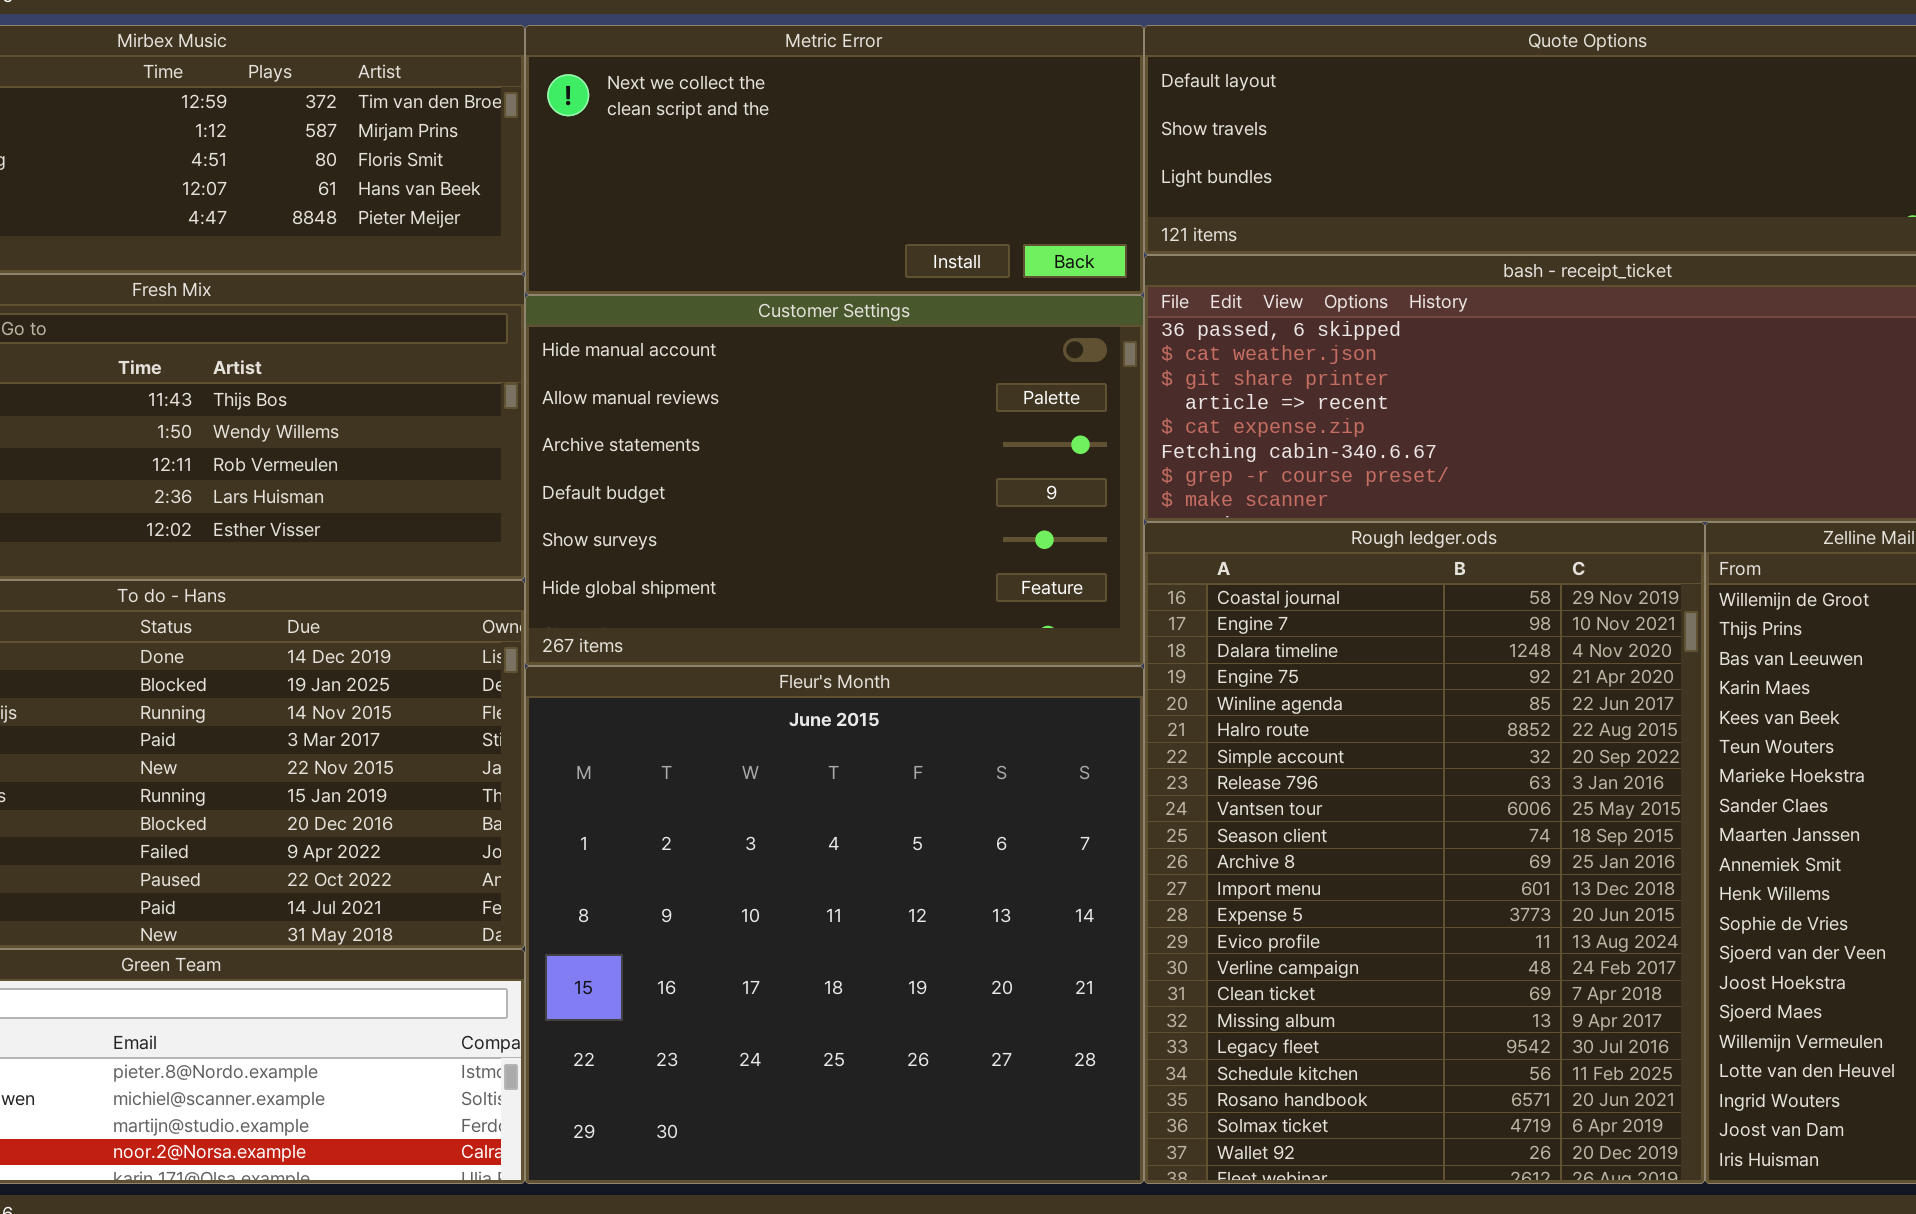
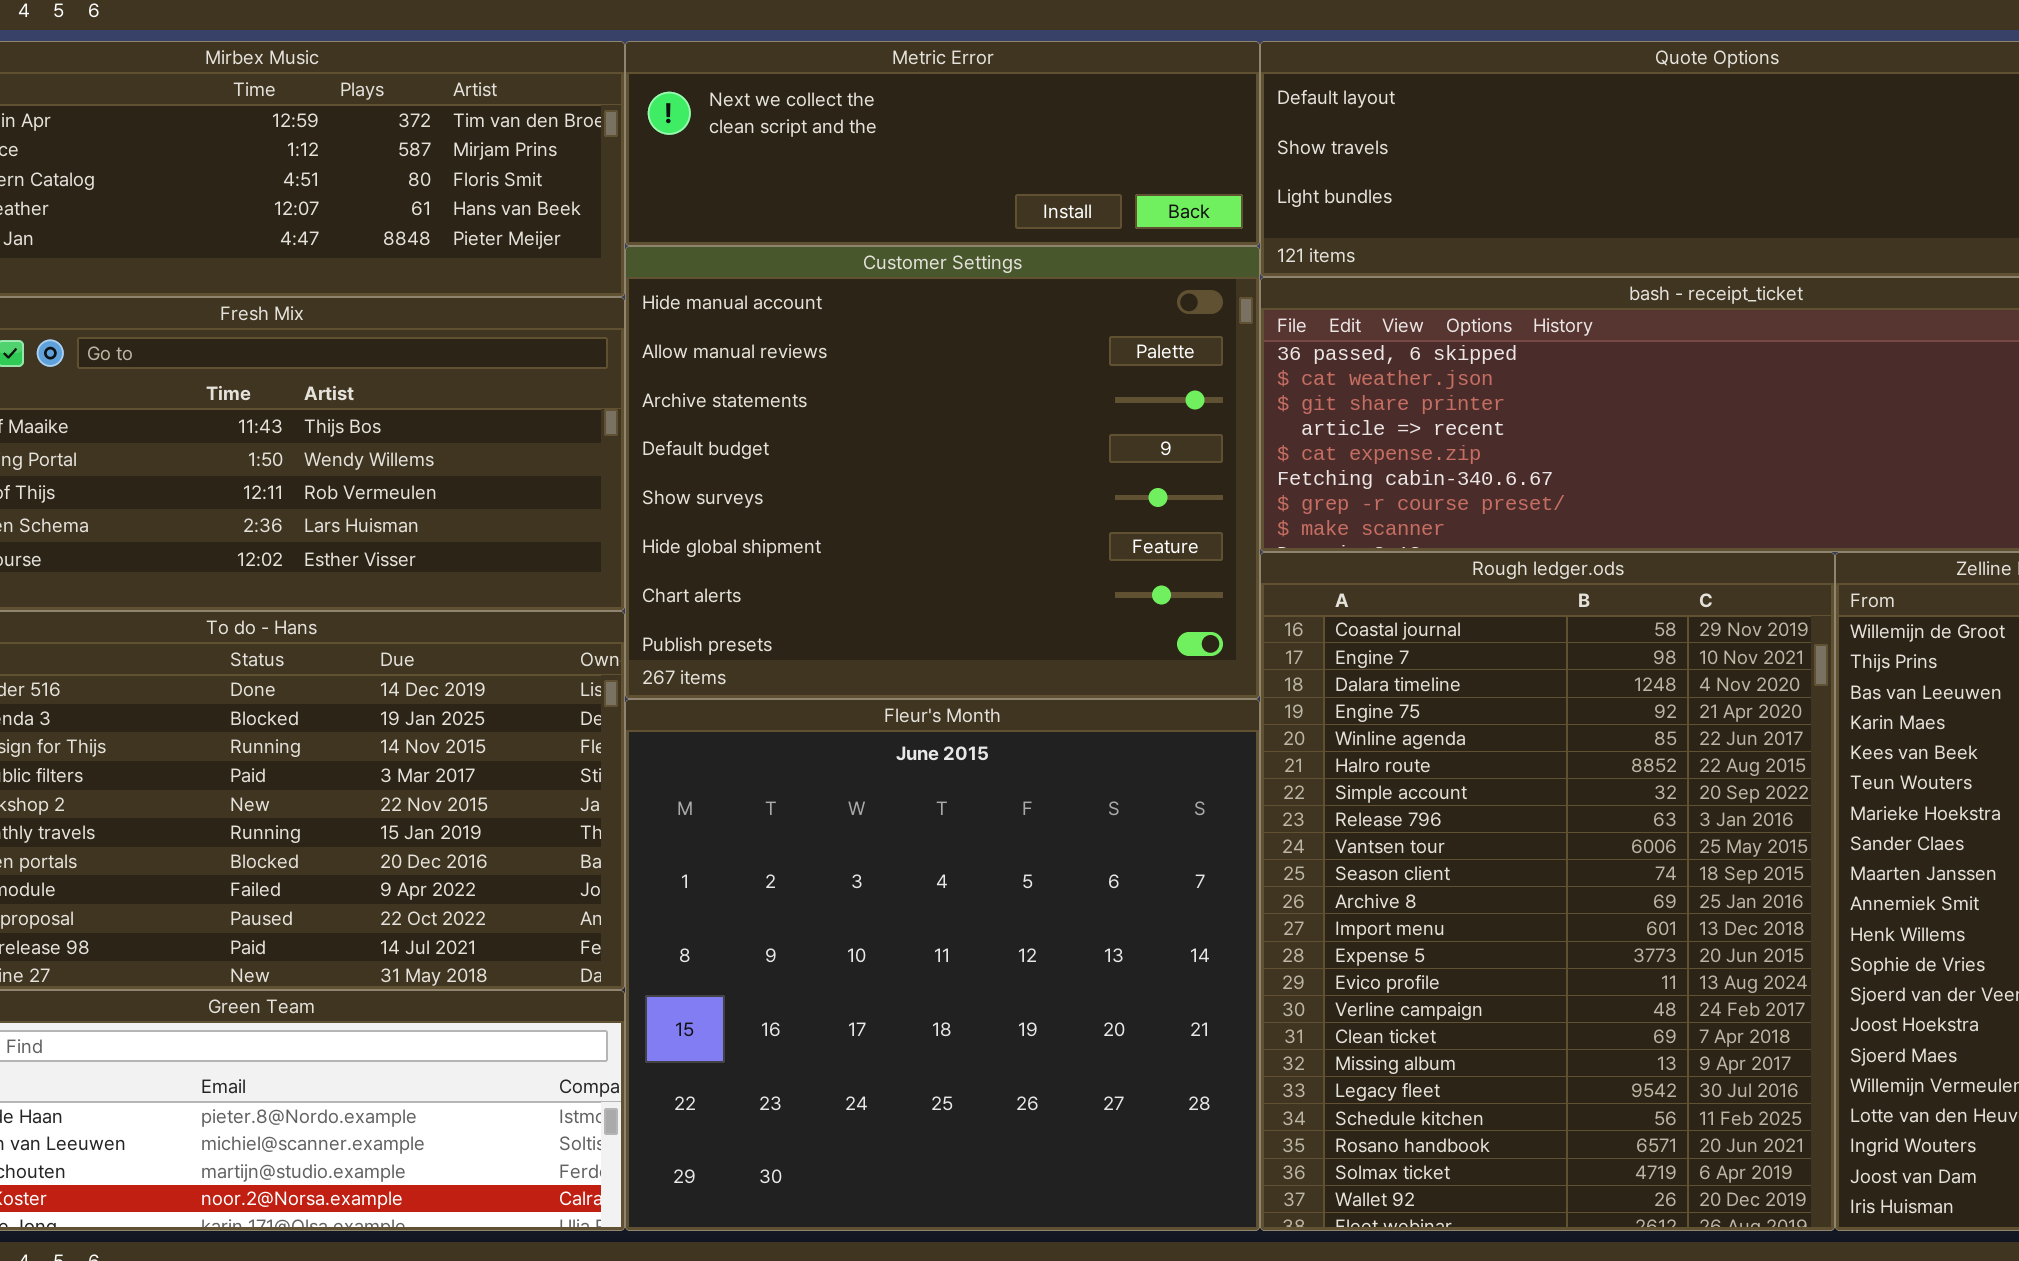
Metric Error: [525,25,1144,295] -> [625,41,1260,246], resized
Customer Settings: [525,295,1144,666] -> [625,246,1260,699], resized

